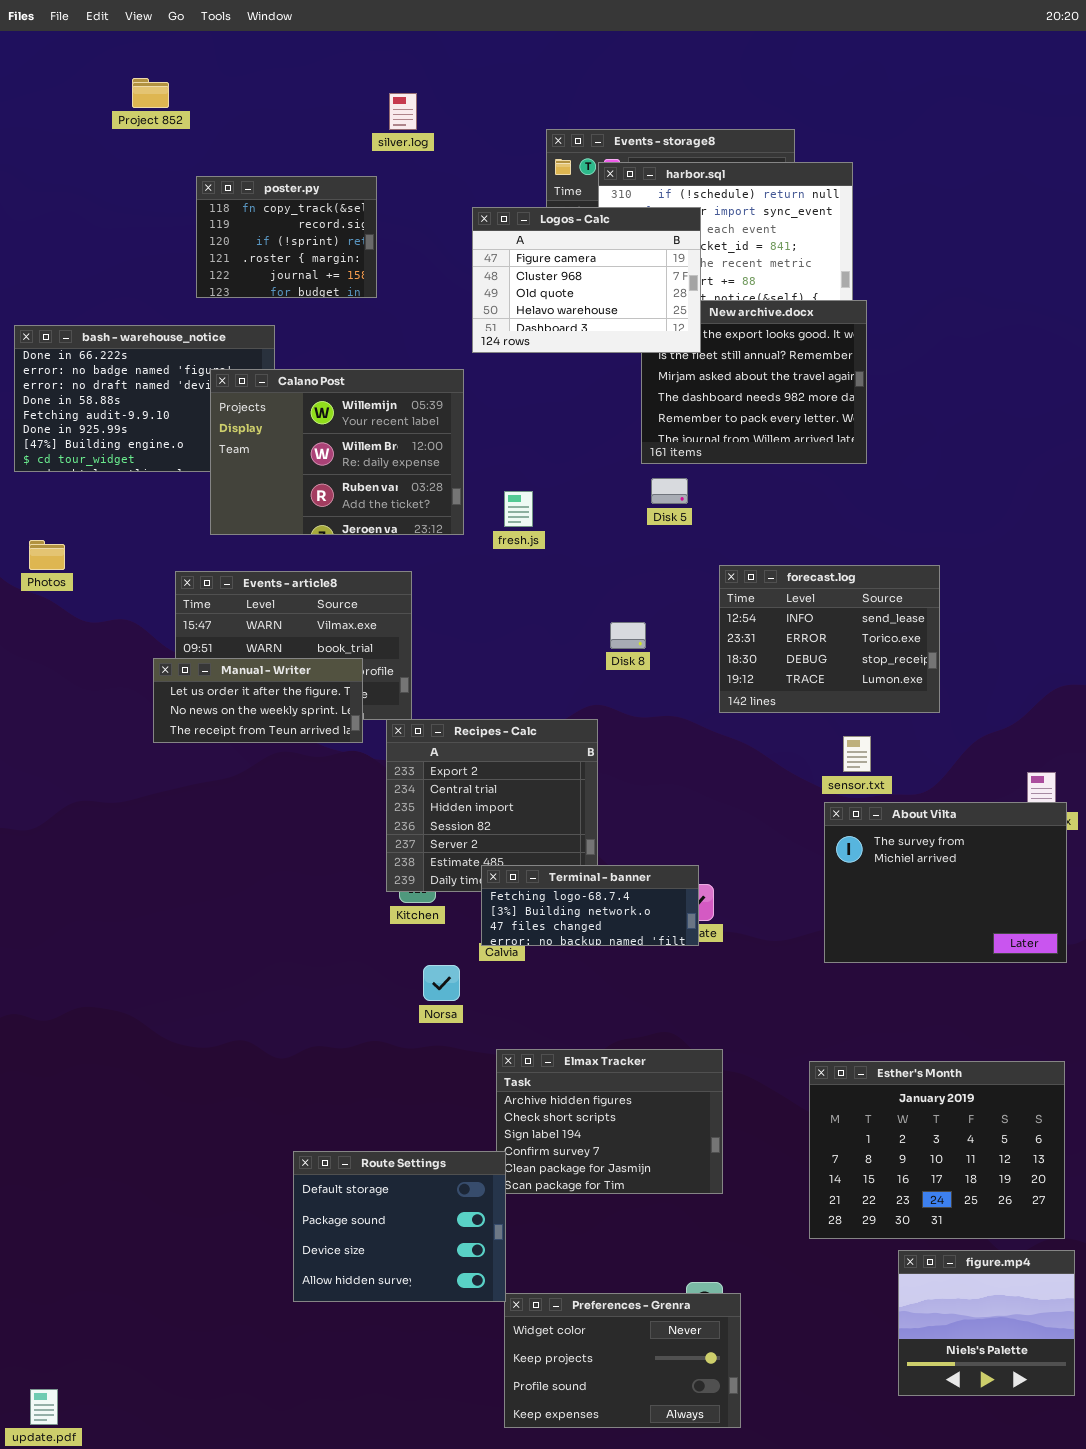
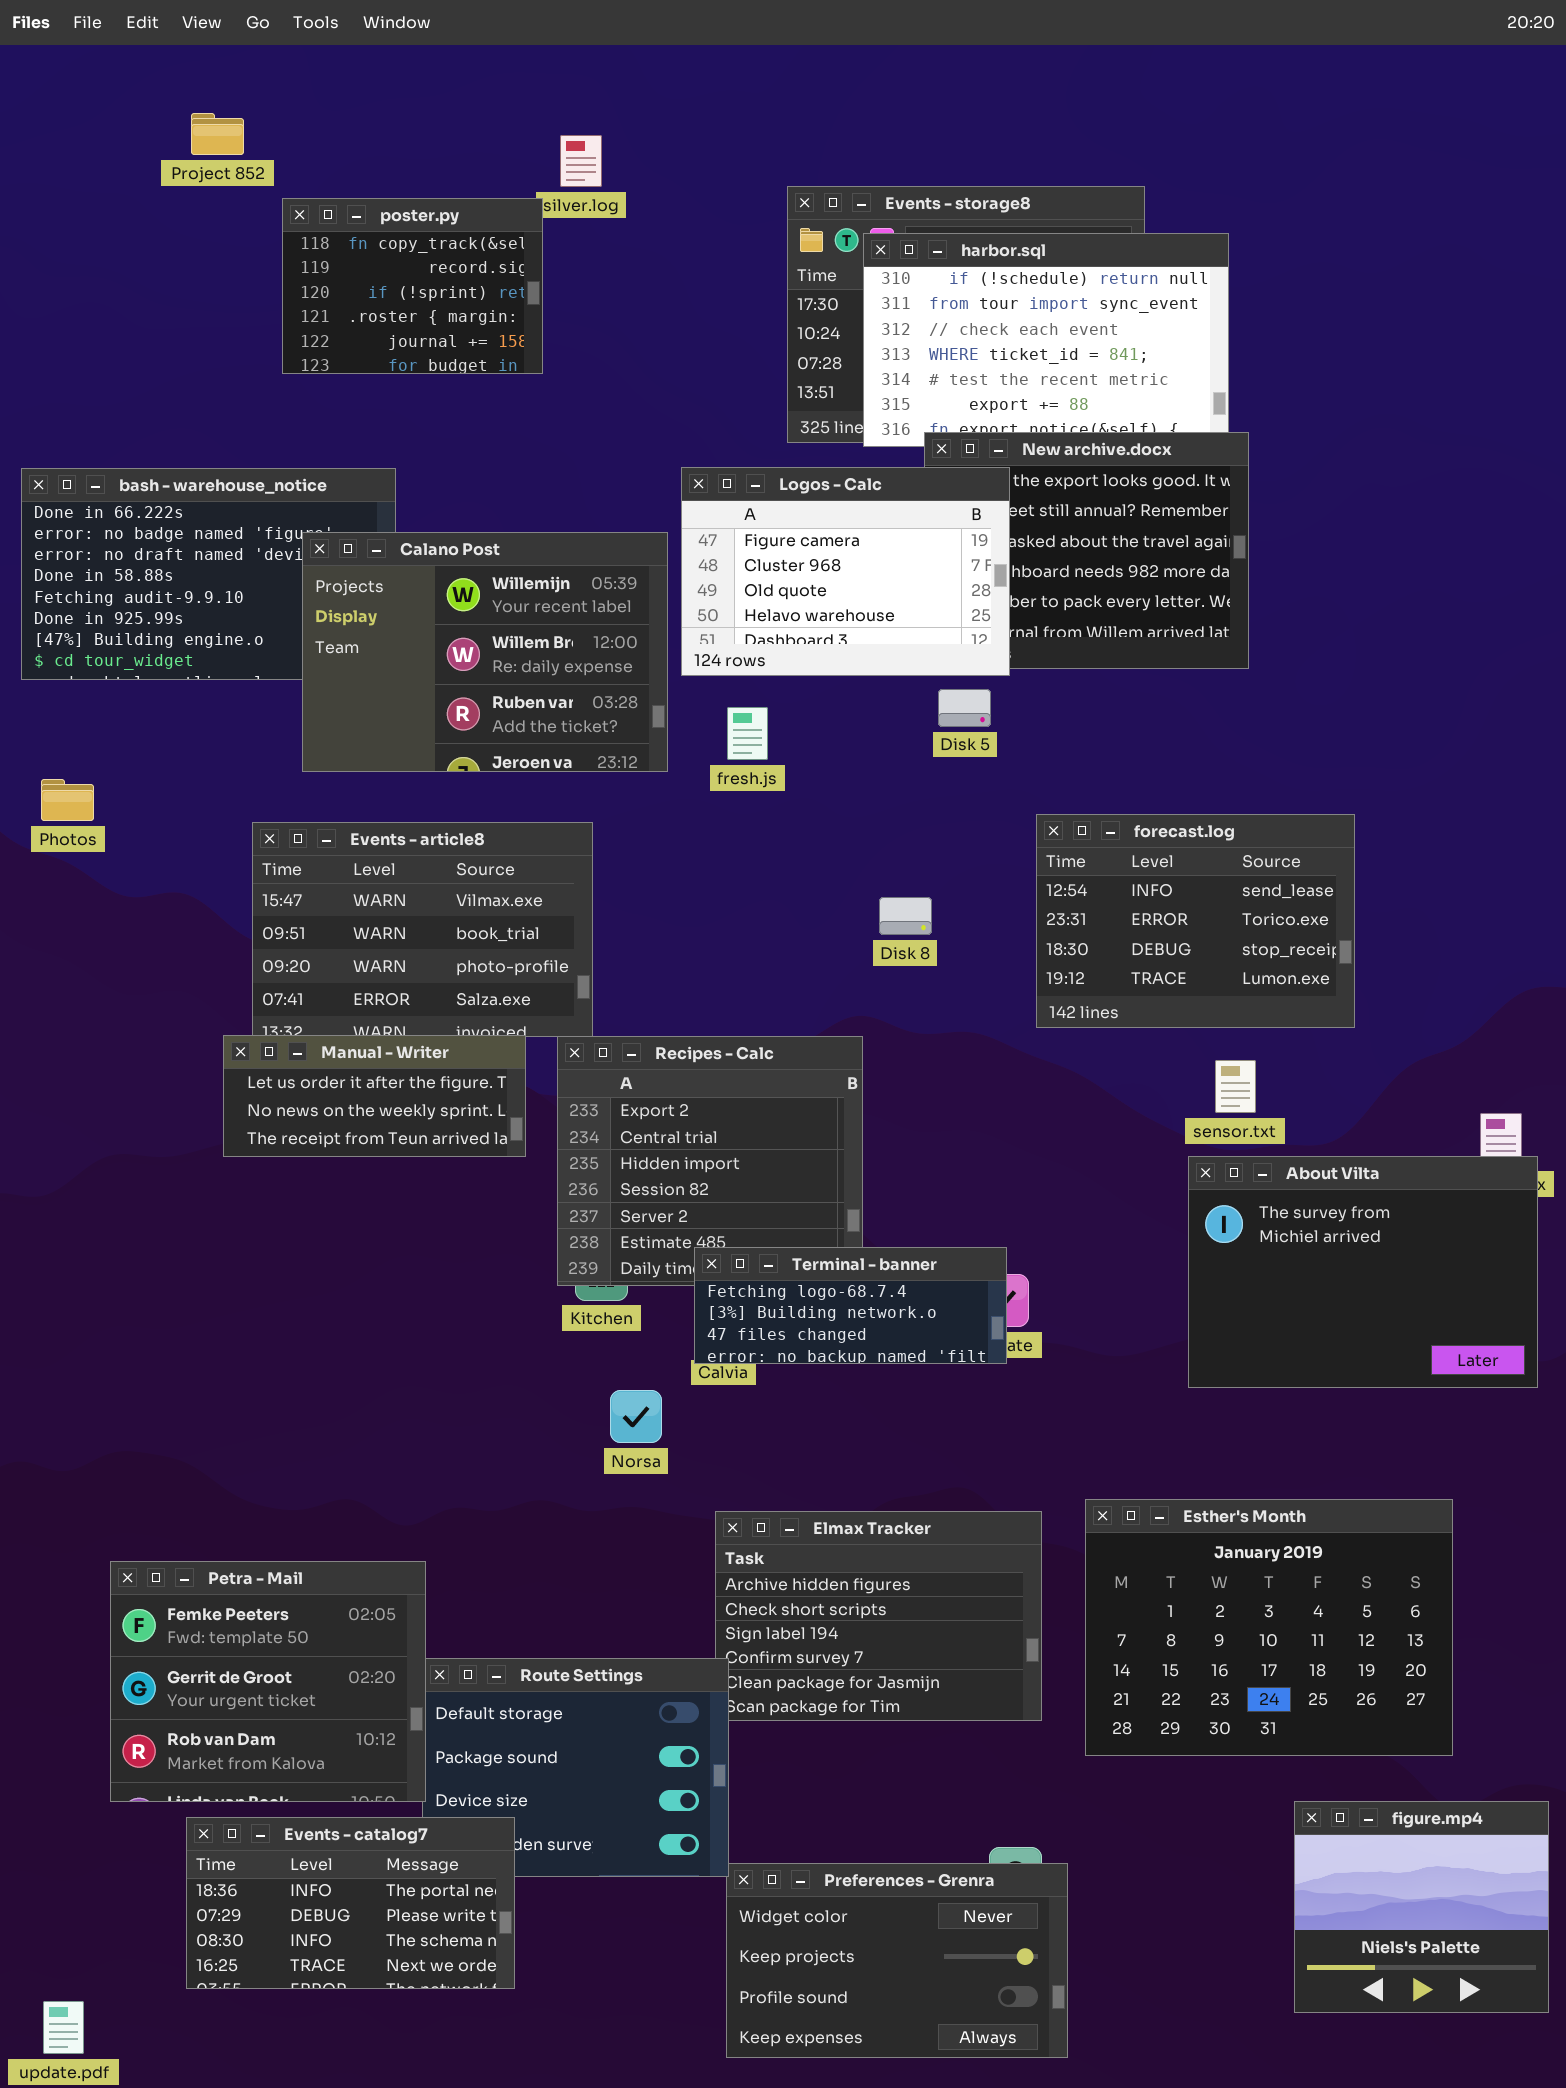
poster.py: [196,176,377,298] -> [282,198,543,374], moved
Logos - Calc: [472,207,701,353] -> [681,467,1010,676], moved
Manual - Writer: [153,658,363,743] -> [223,1035,526,1157], moved
Esther's Month: [809,1061,1065,1239] -> [1085,1499,1453,1756], moved
Petra - Mail: none -> [110,1561,426,1802], opened
Events - catalog7: none -> [186,1817,515,1989], opened

